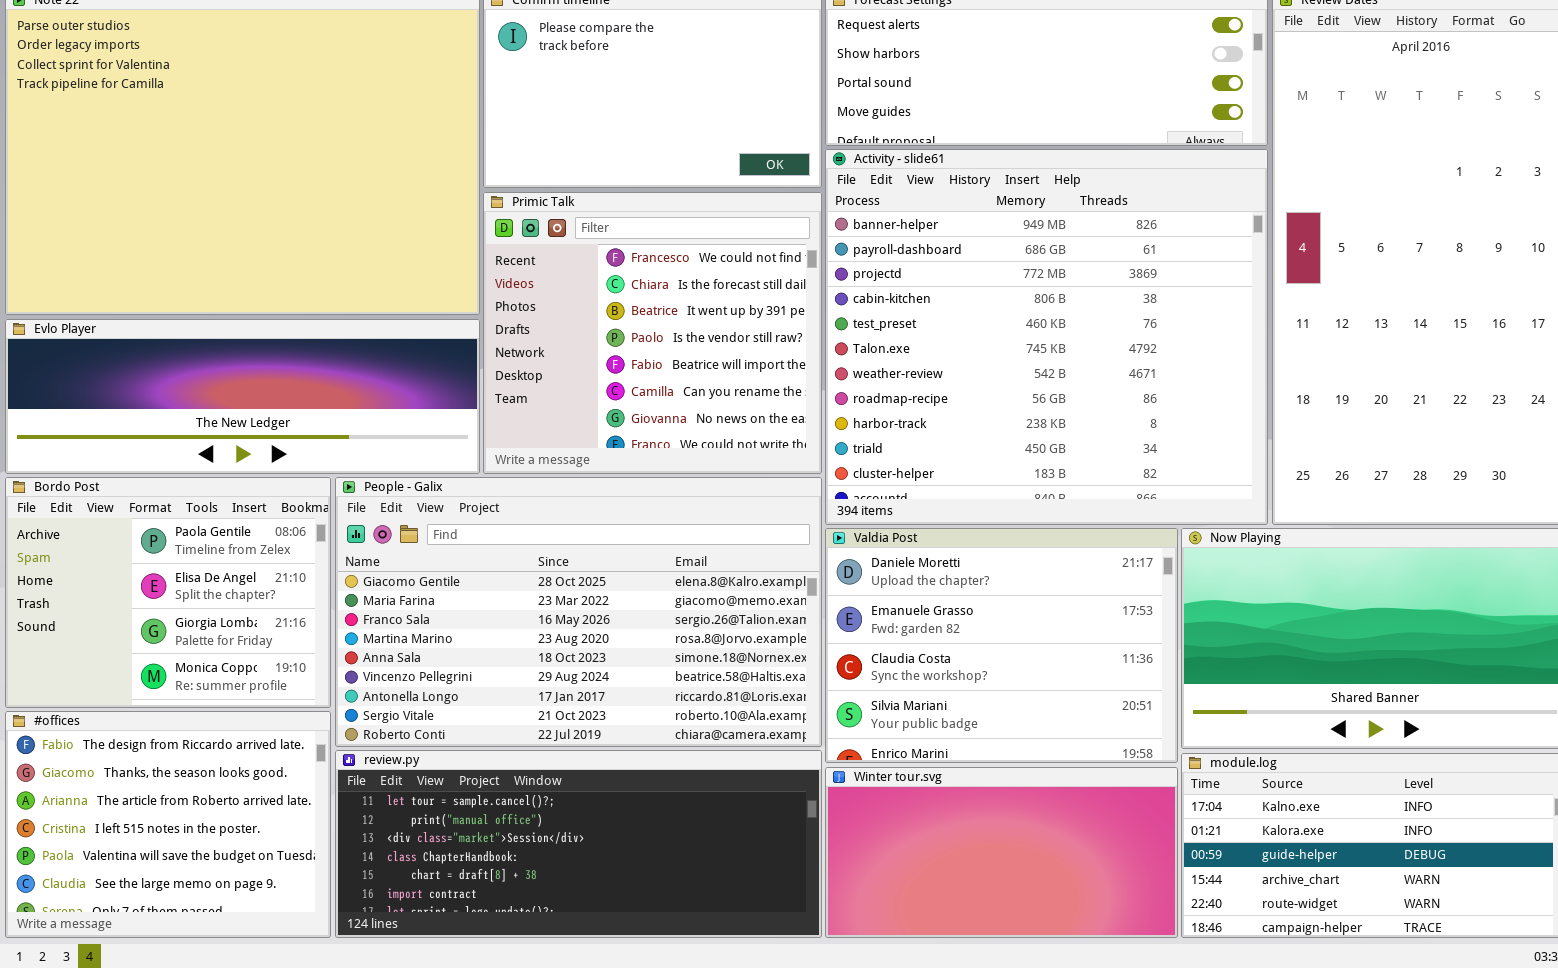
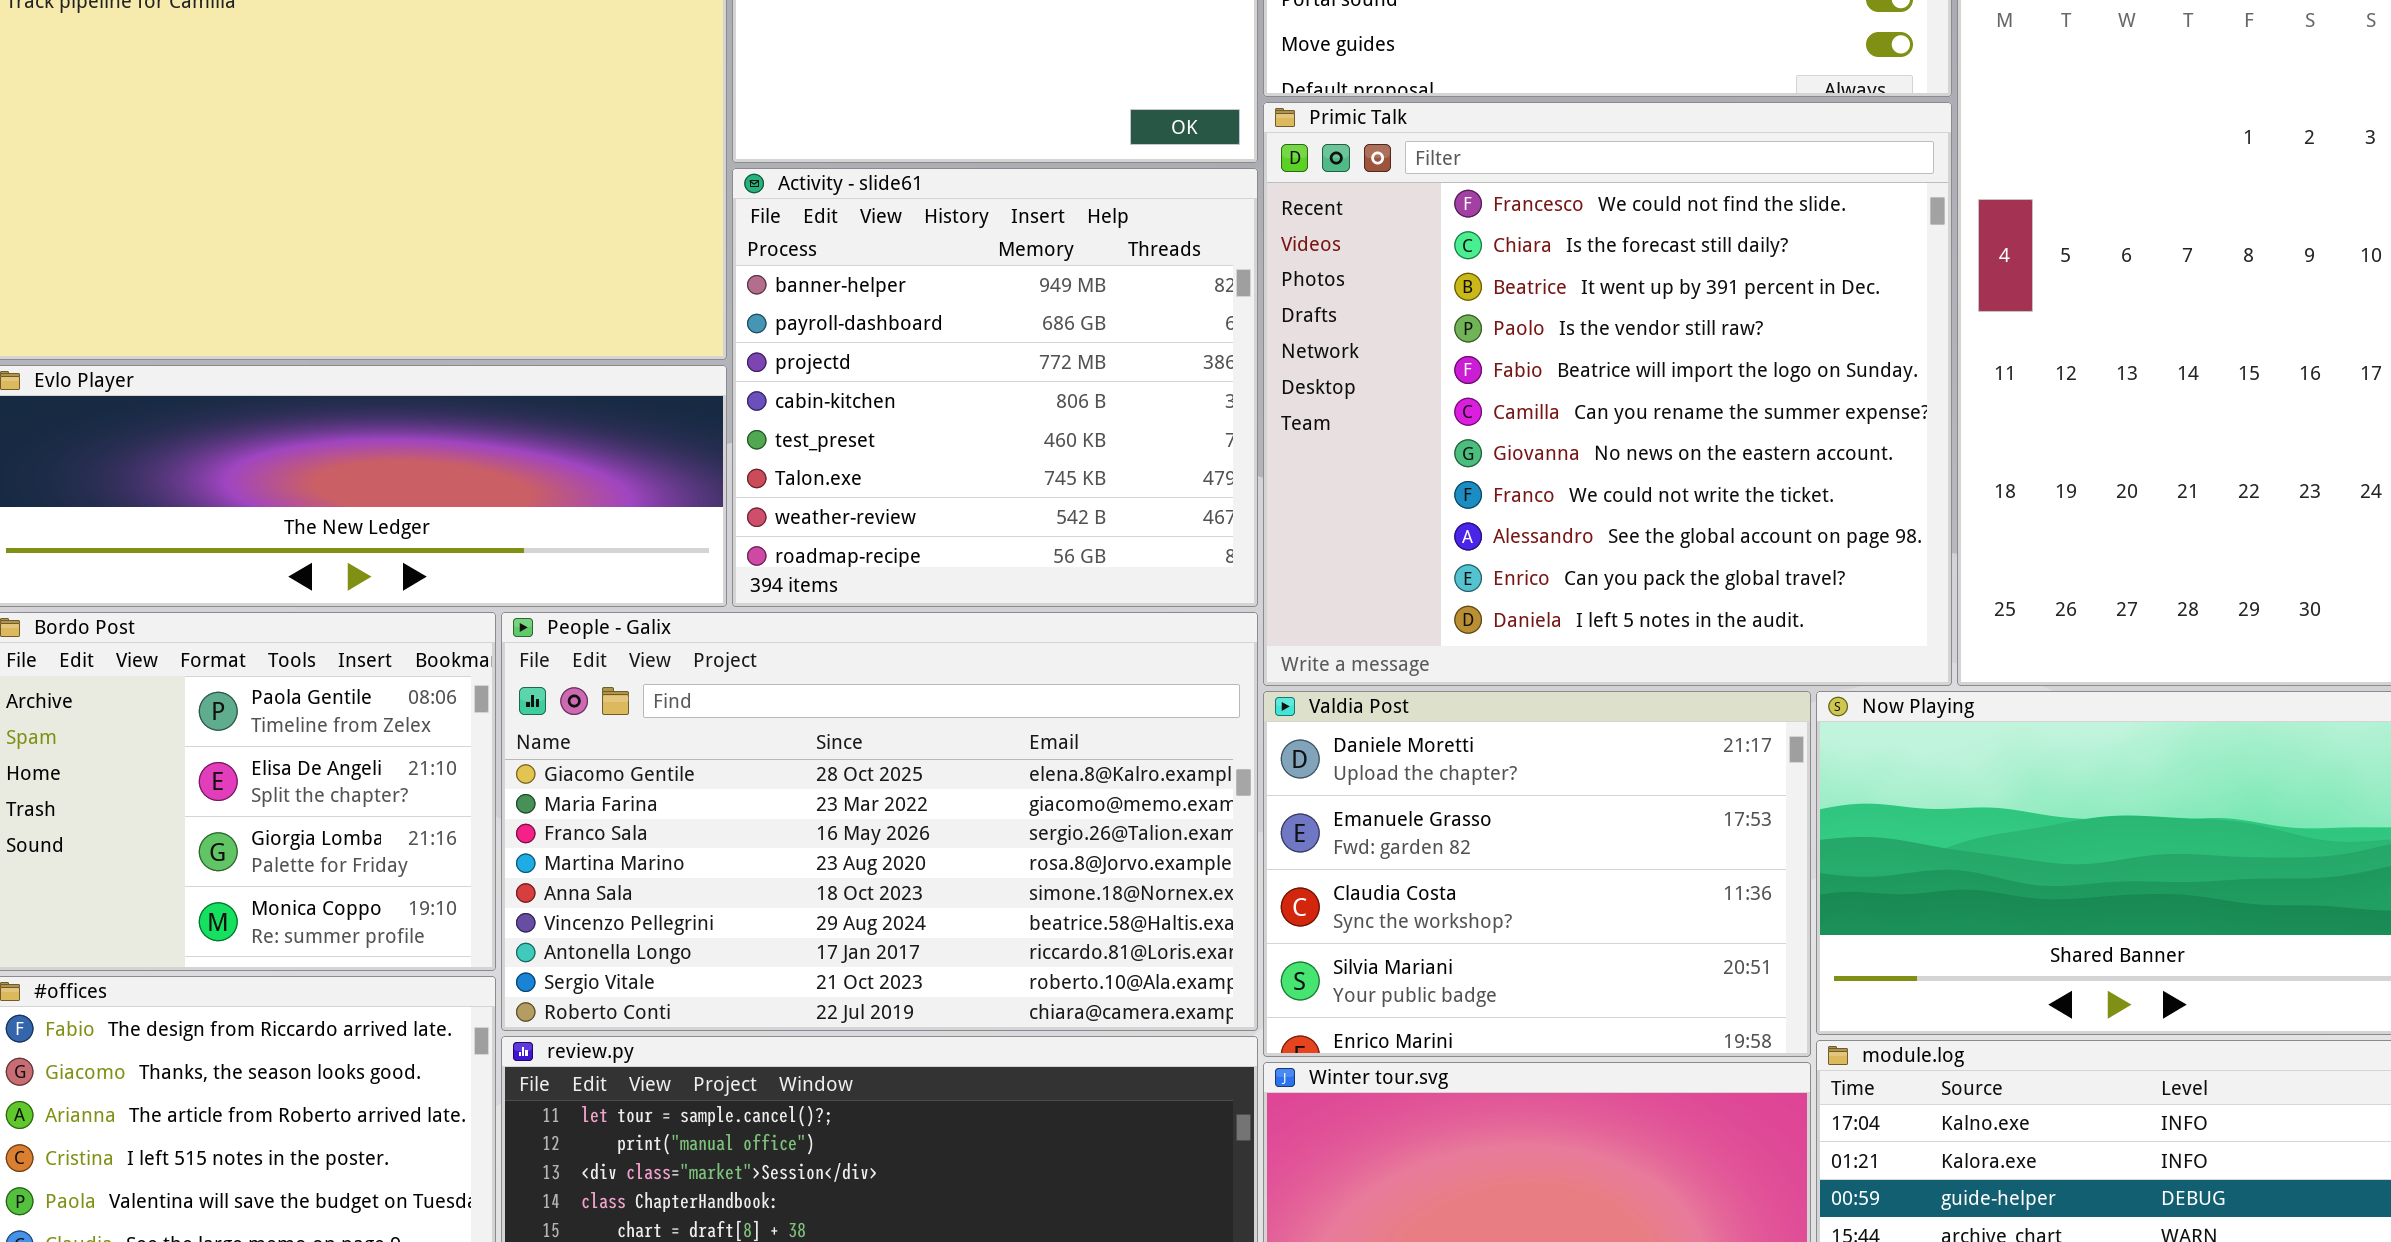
Activity - slide61: [825,149,1268,525] -> [732,168,1258,607], moved, resized
Primic Talk: [483,192,822,474] -> [1263,102,1952,686], moved, resized

